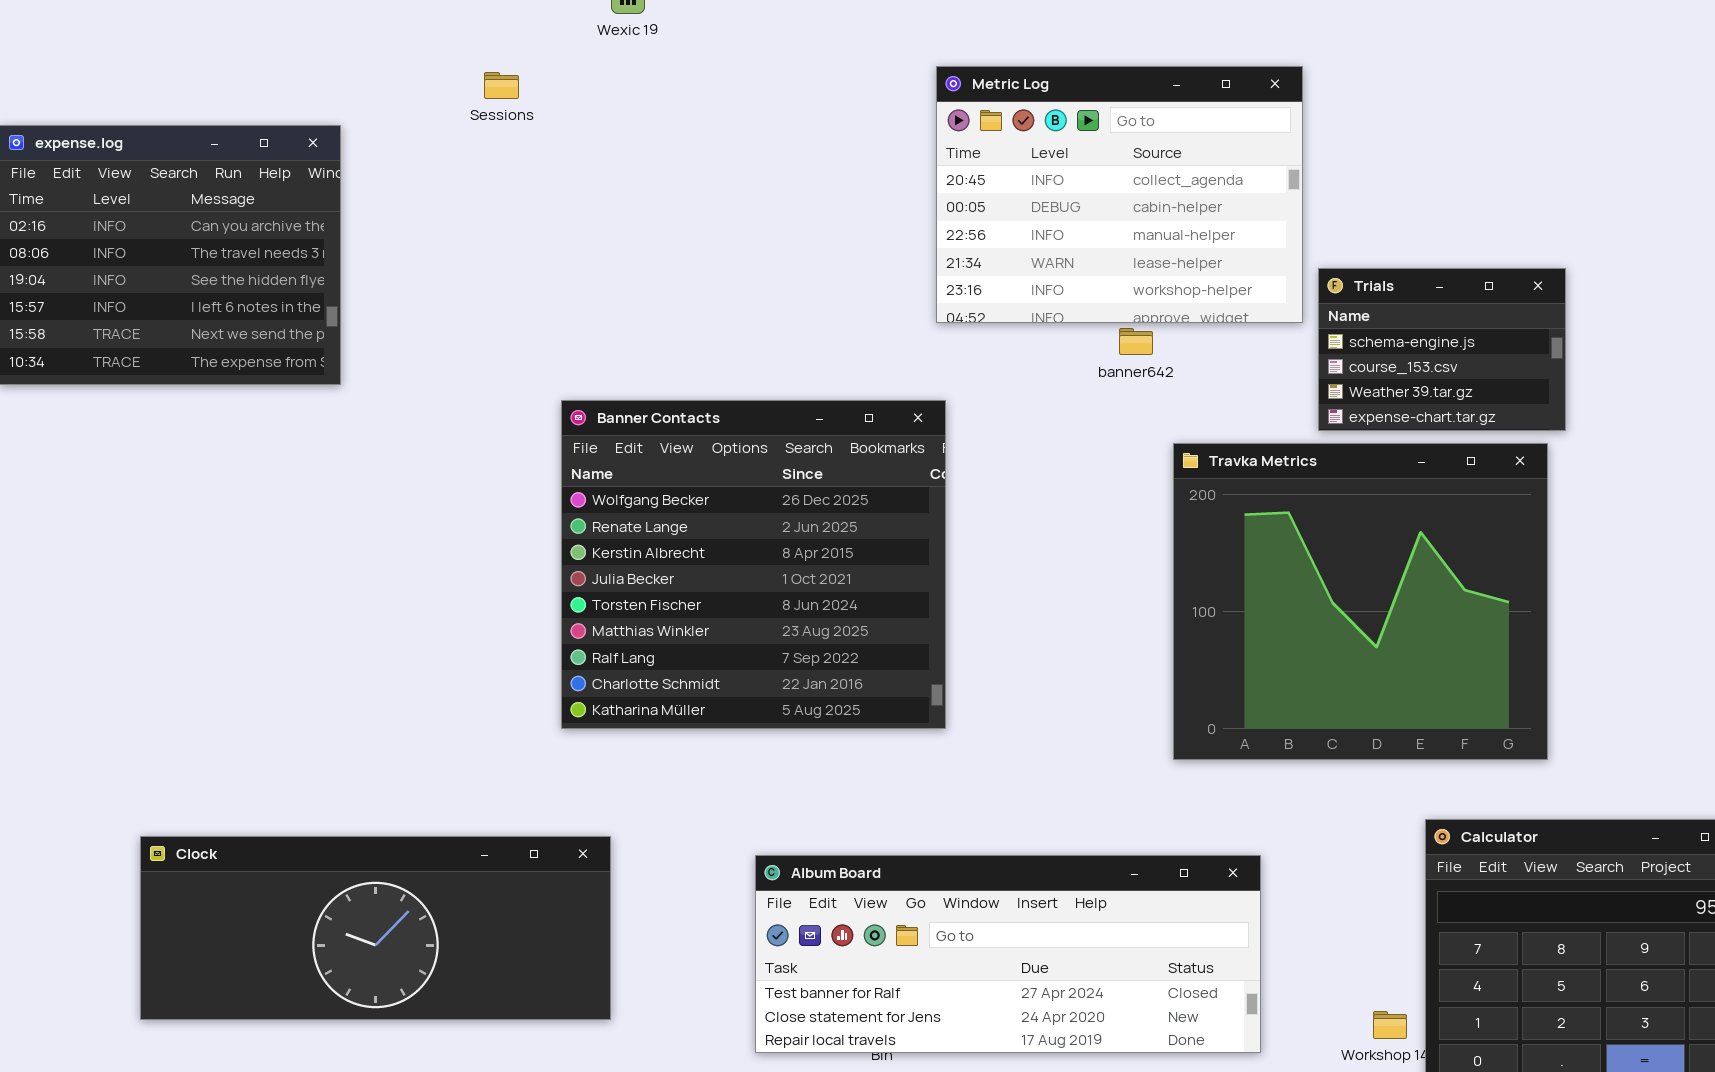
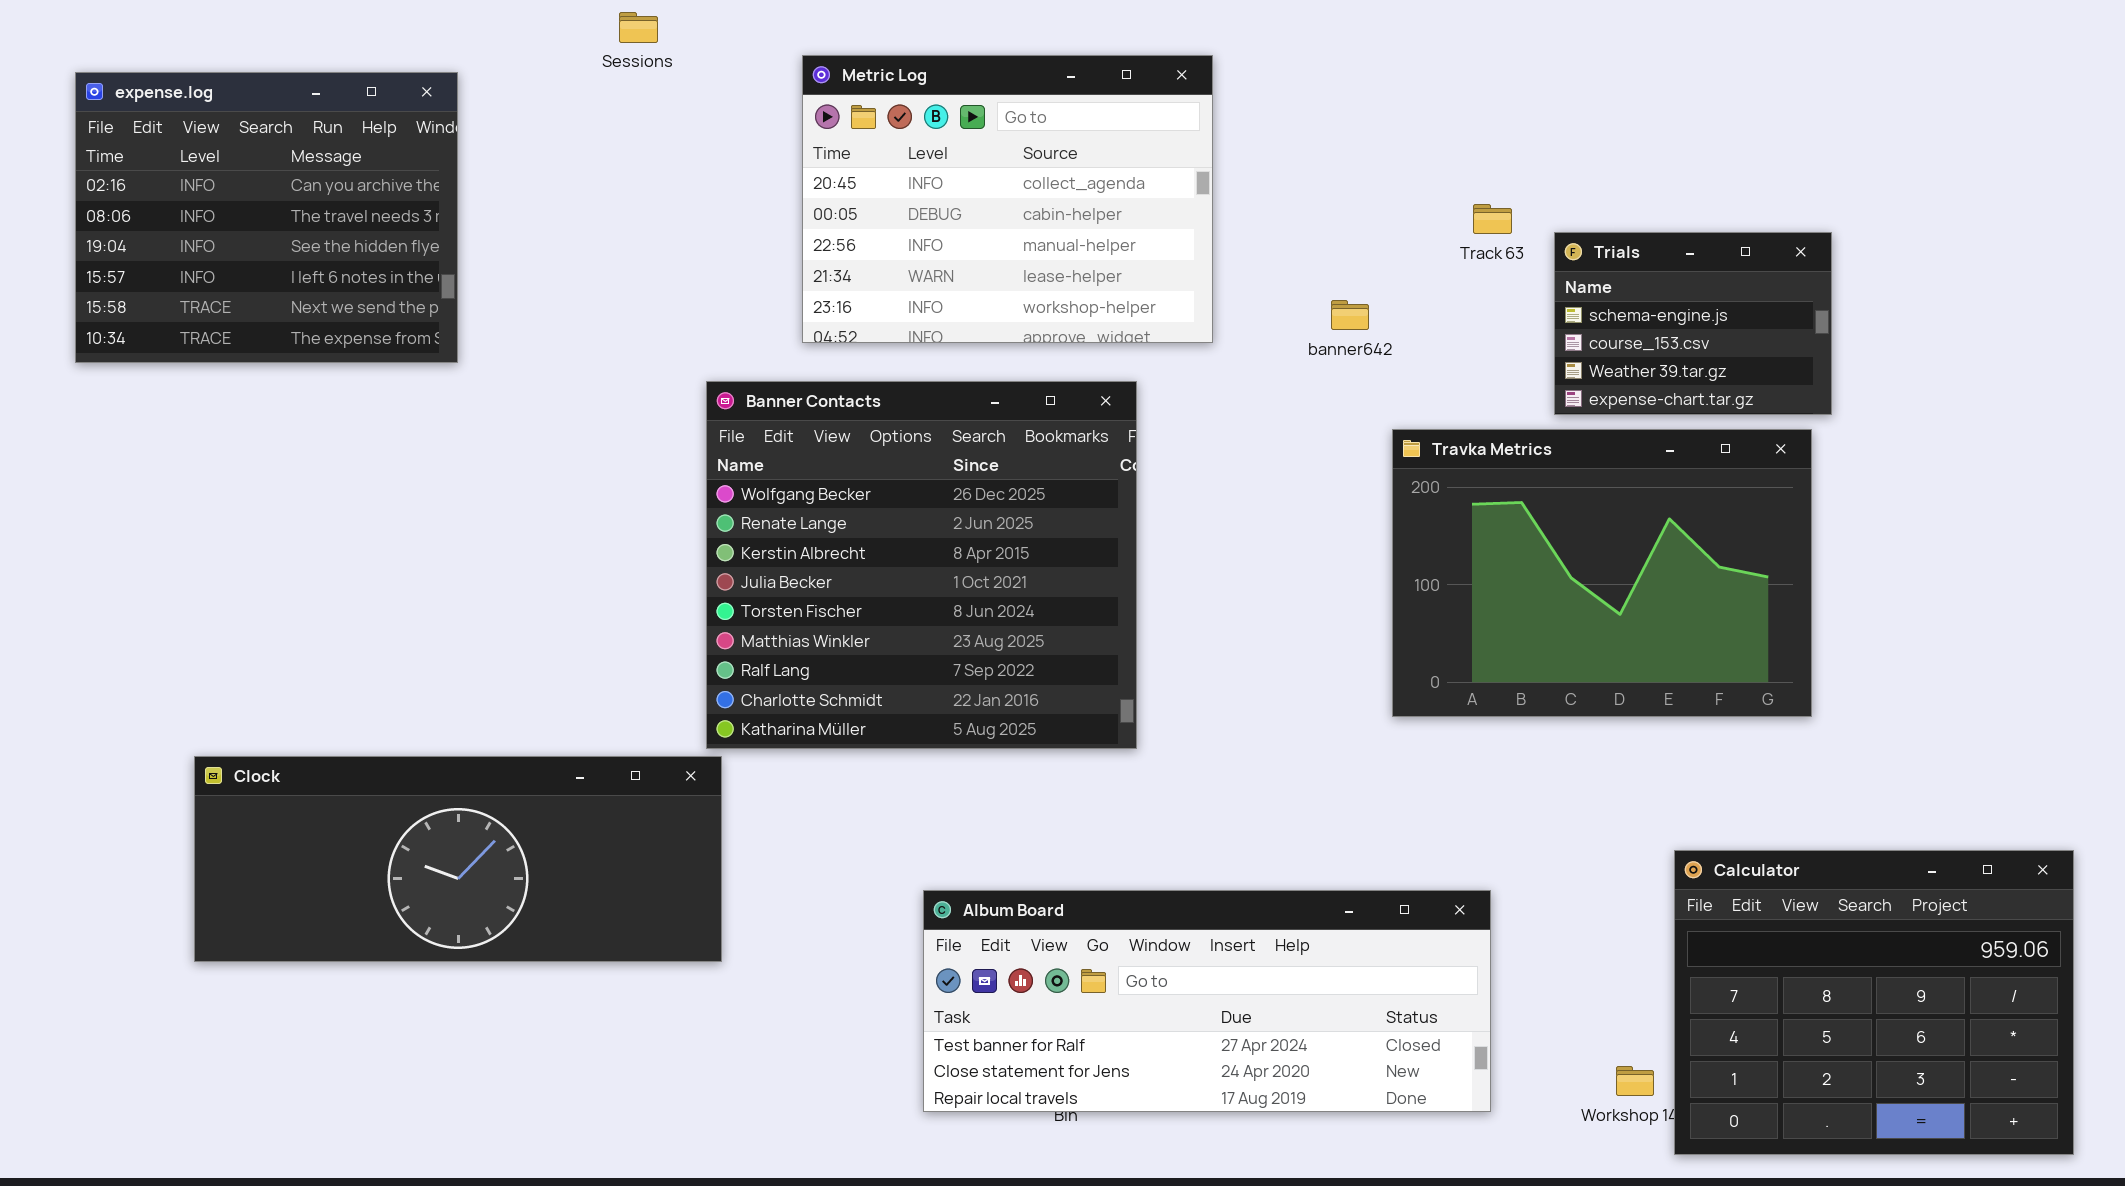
Metric Log: [936,66,1303,323] -> [802,55,1213,343], moved
Travka Metrics: [1173,443,1548,760] -> [1392,429,1812,717], resized
Clock: [140,836,611,1020] -> [194,756,722,962], moved

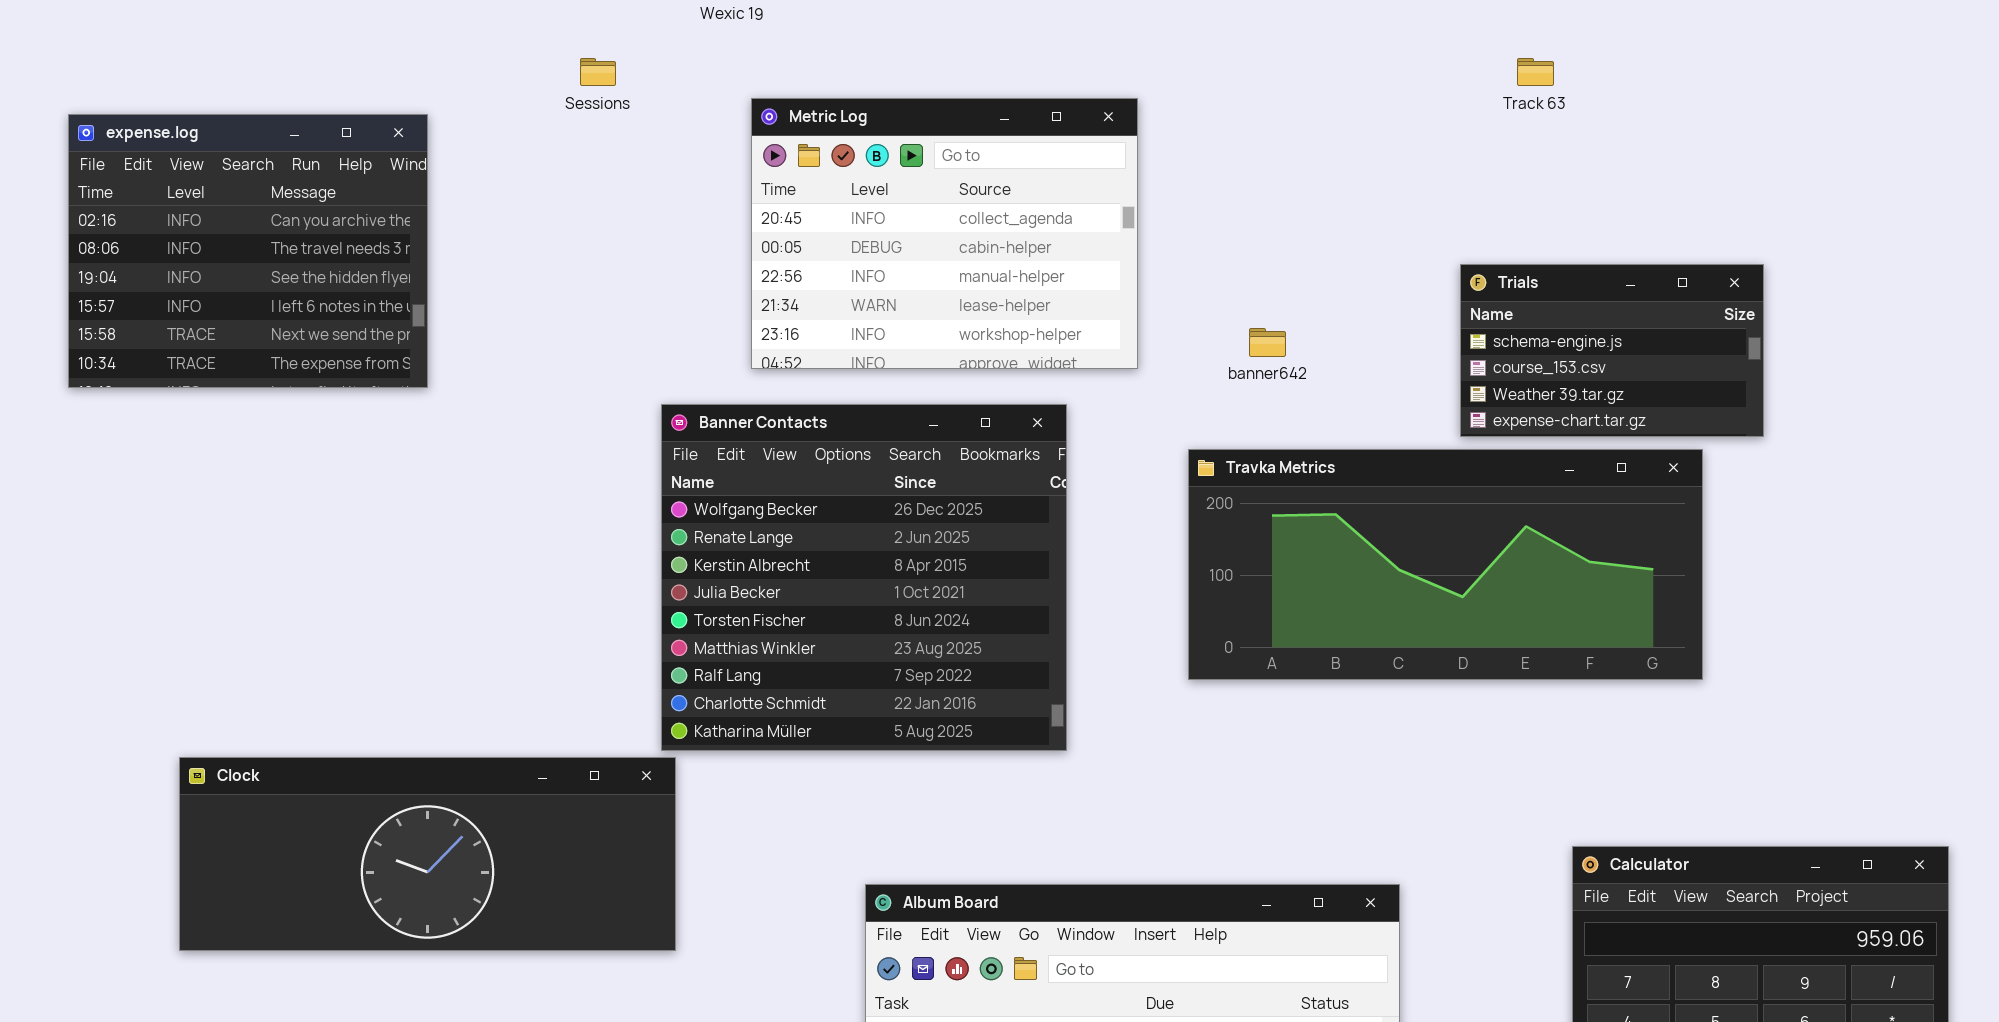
Track 63: [1473,204,1512,234] -> [1517,58,1554,86], moved
Trials: [1554,232,1832,415] -> [1460,264,1764,437], resized
Travka Metrics: [1392,429,1812,717] -> [1188,449,1703,680], resized

